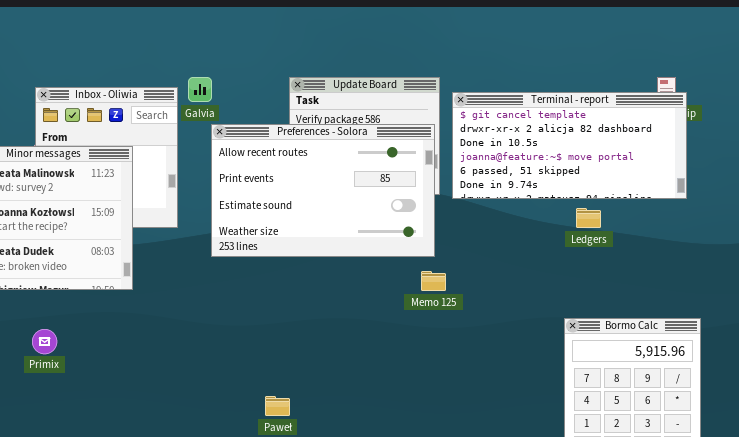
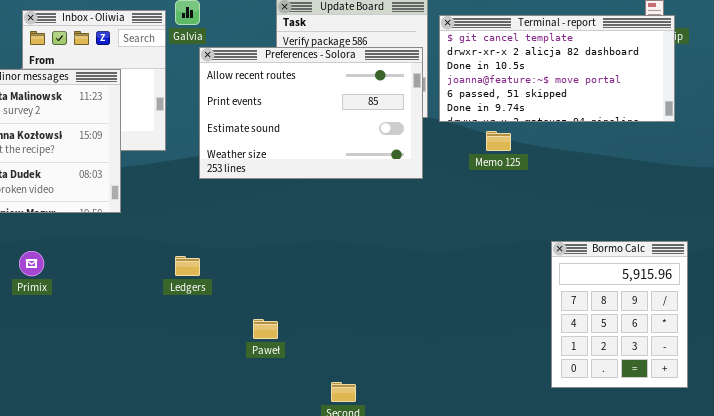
Ledgers: [576,208,601,228] -> [175,256,200,276], moved
Memo 125: [421,271,446,291] -> [486,131,511,151], moved

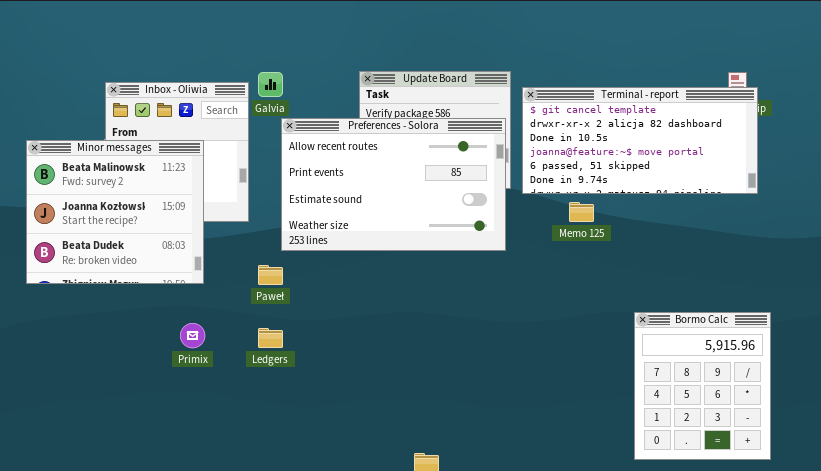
Primix: [19,251,44,276] -> [180,323,205,348], moved
Paweł: [253,319,278,339] -> [258,265,283,285], moved

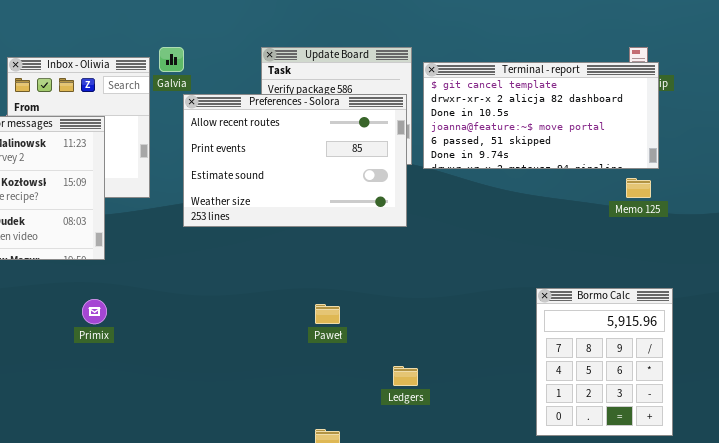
Memo 125: [569,202,594,222] -> [626,178,651,198], moved
Paweł: [258,265,283,285] -> [315,304,340,324], moved
Ledgers: [258,328,283,348] -> [393,366,418,386], moved

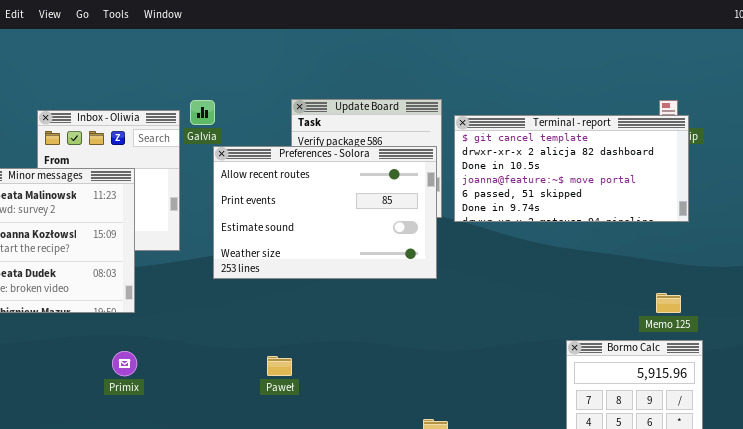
Memo 125: [626,178,651,198] -> [656,293,681,313], moved
Paweł: [315,304,340,324] -> [267,356,292,376], moved

